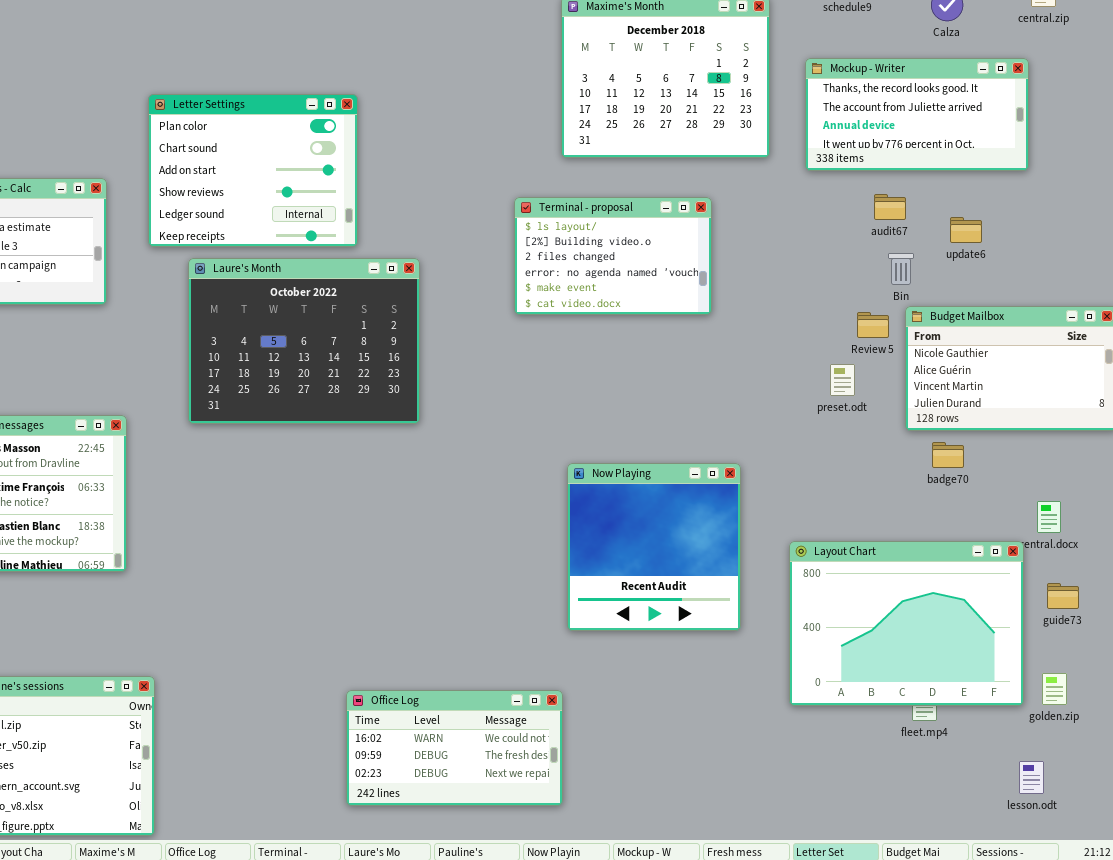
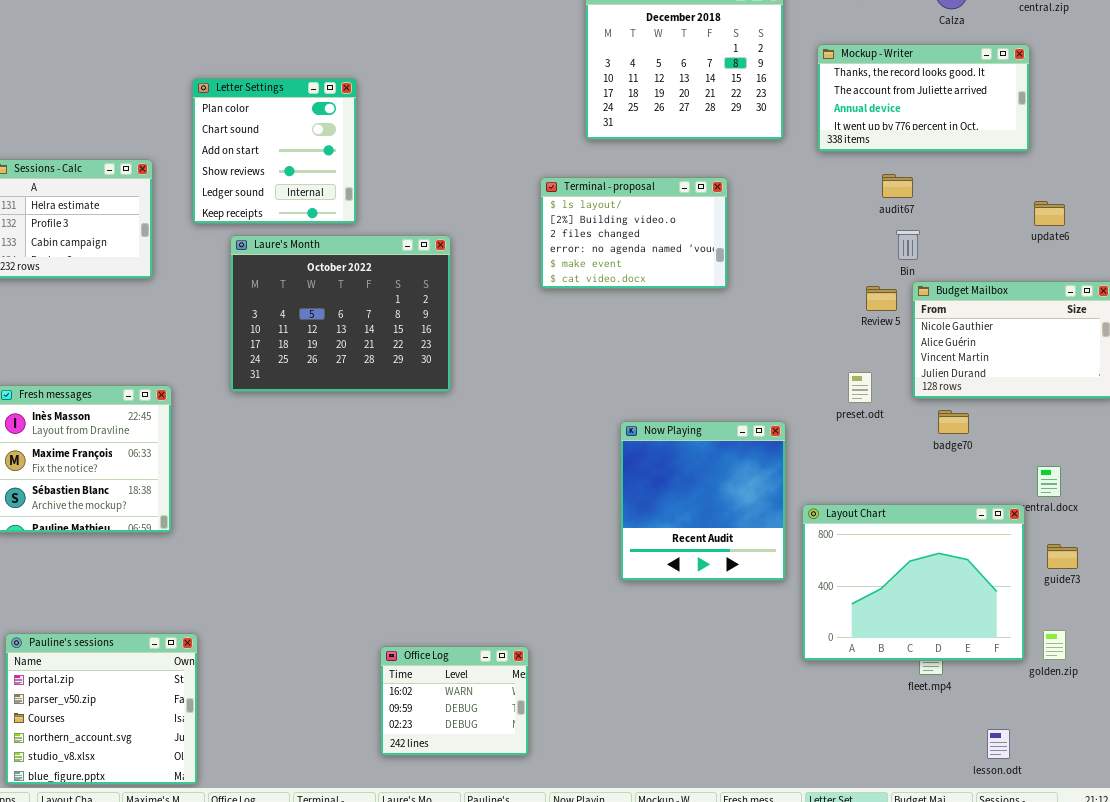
Letter Settings: [148,94,358,247] -> [192,78,357,224], resized
update6: [950,217,982,243] -> [1034,201,1065,226], moved
preset.odt: [830,364,855,396] -> [848,372,872,403], moved
Now Playing: [567,463,741,631] -> [620,421,786,581], moved
Office Log: [346,690,563,806] -> [380,646,529,756], resized
lesson.odt: [1019,761,1044,794] -> [987,729,1010,759], moved

